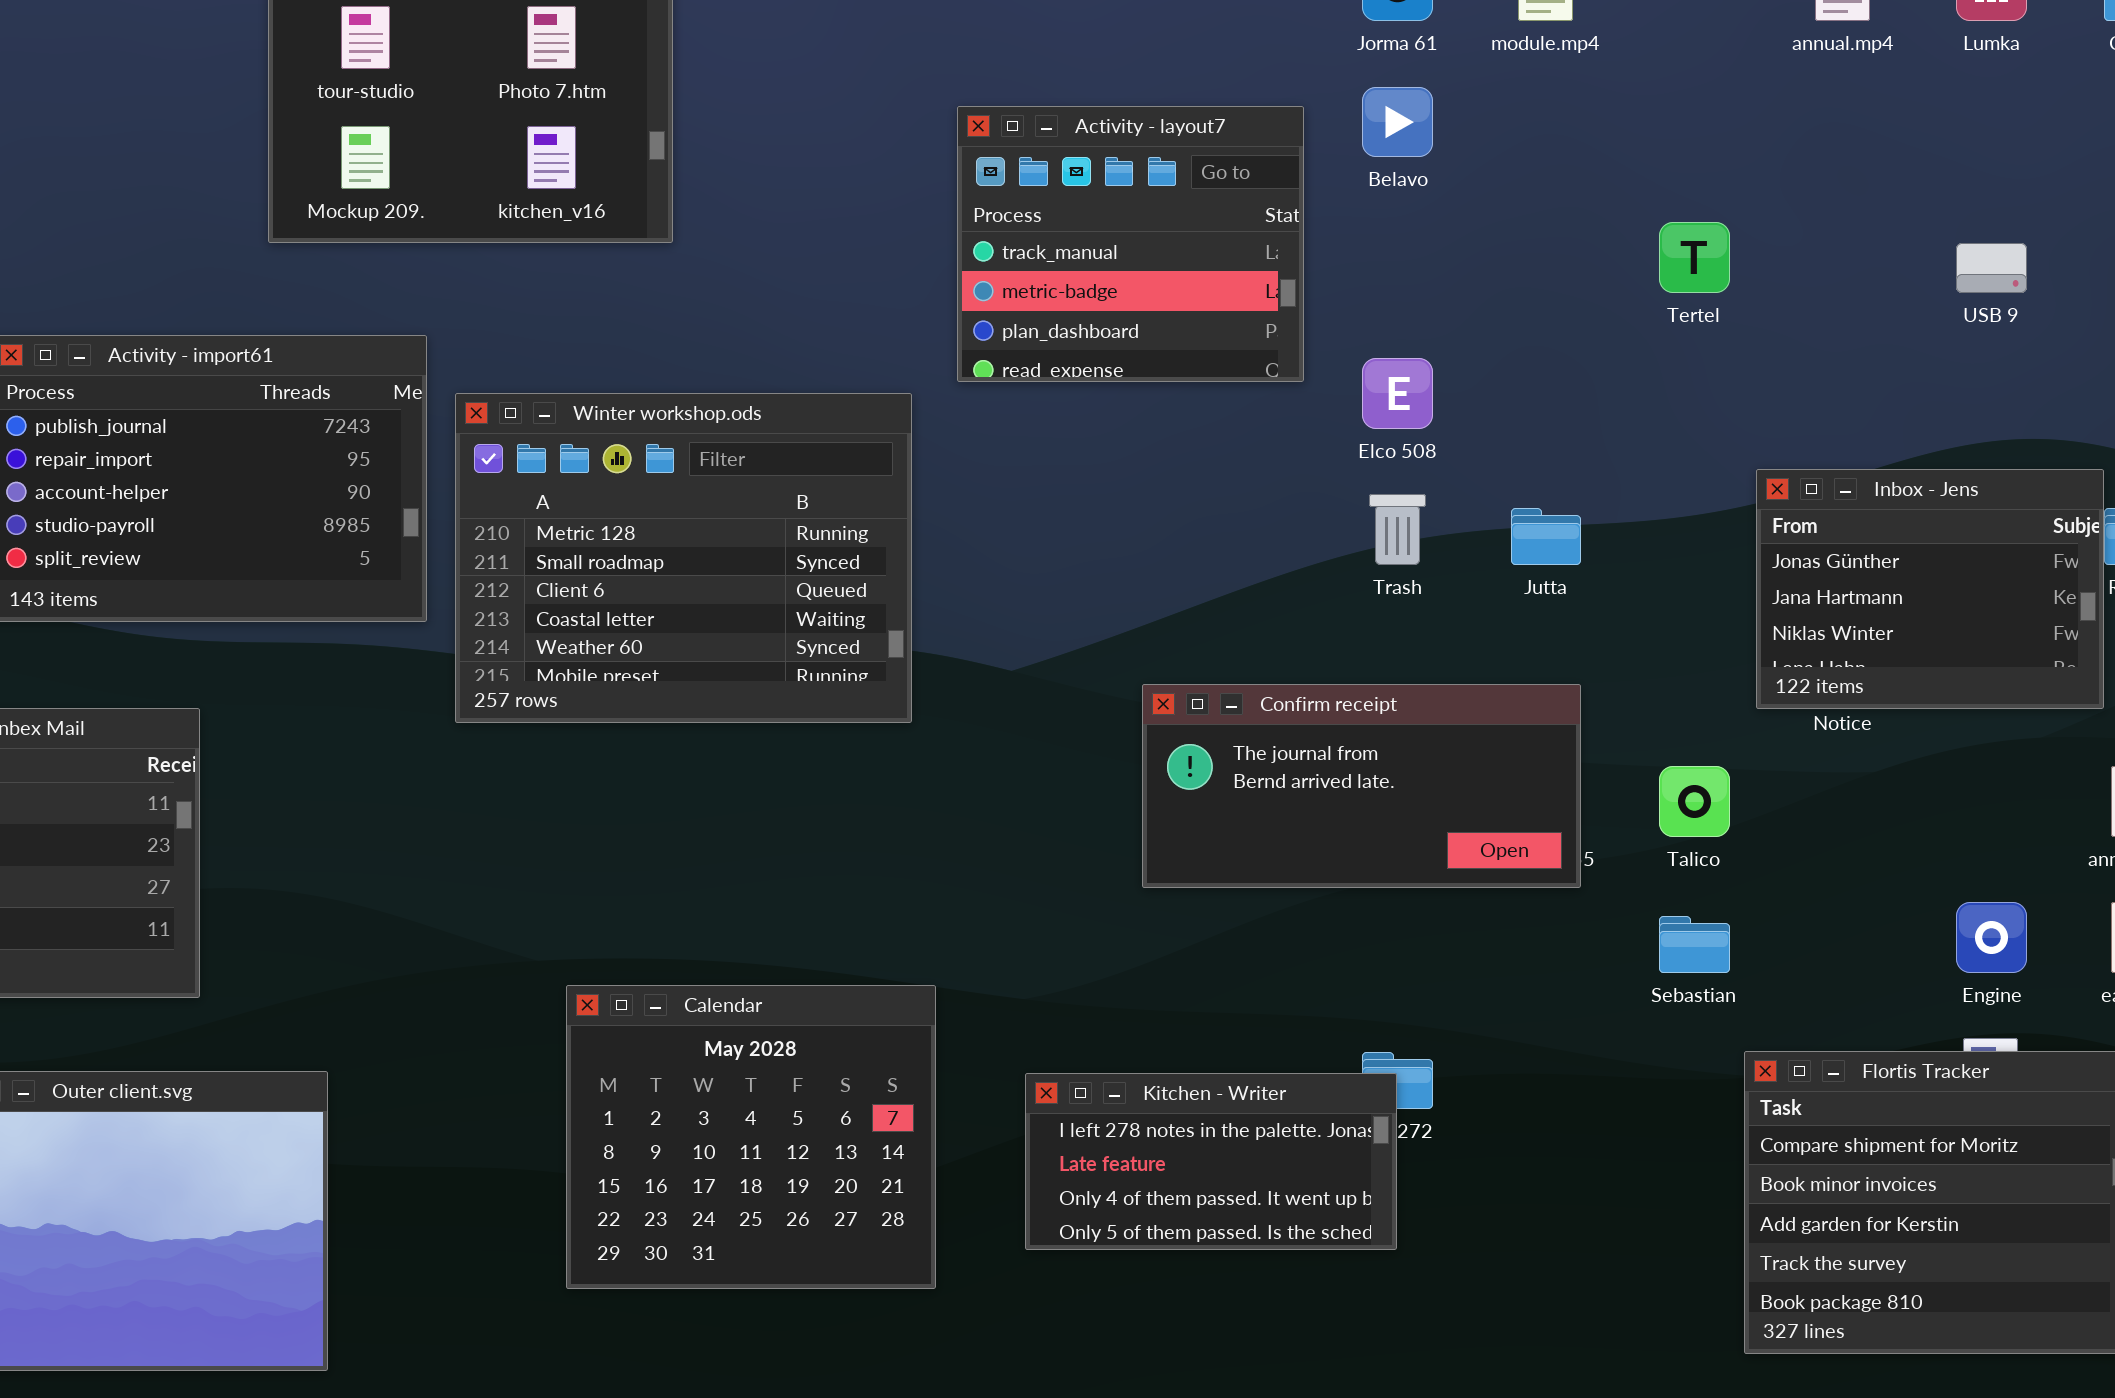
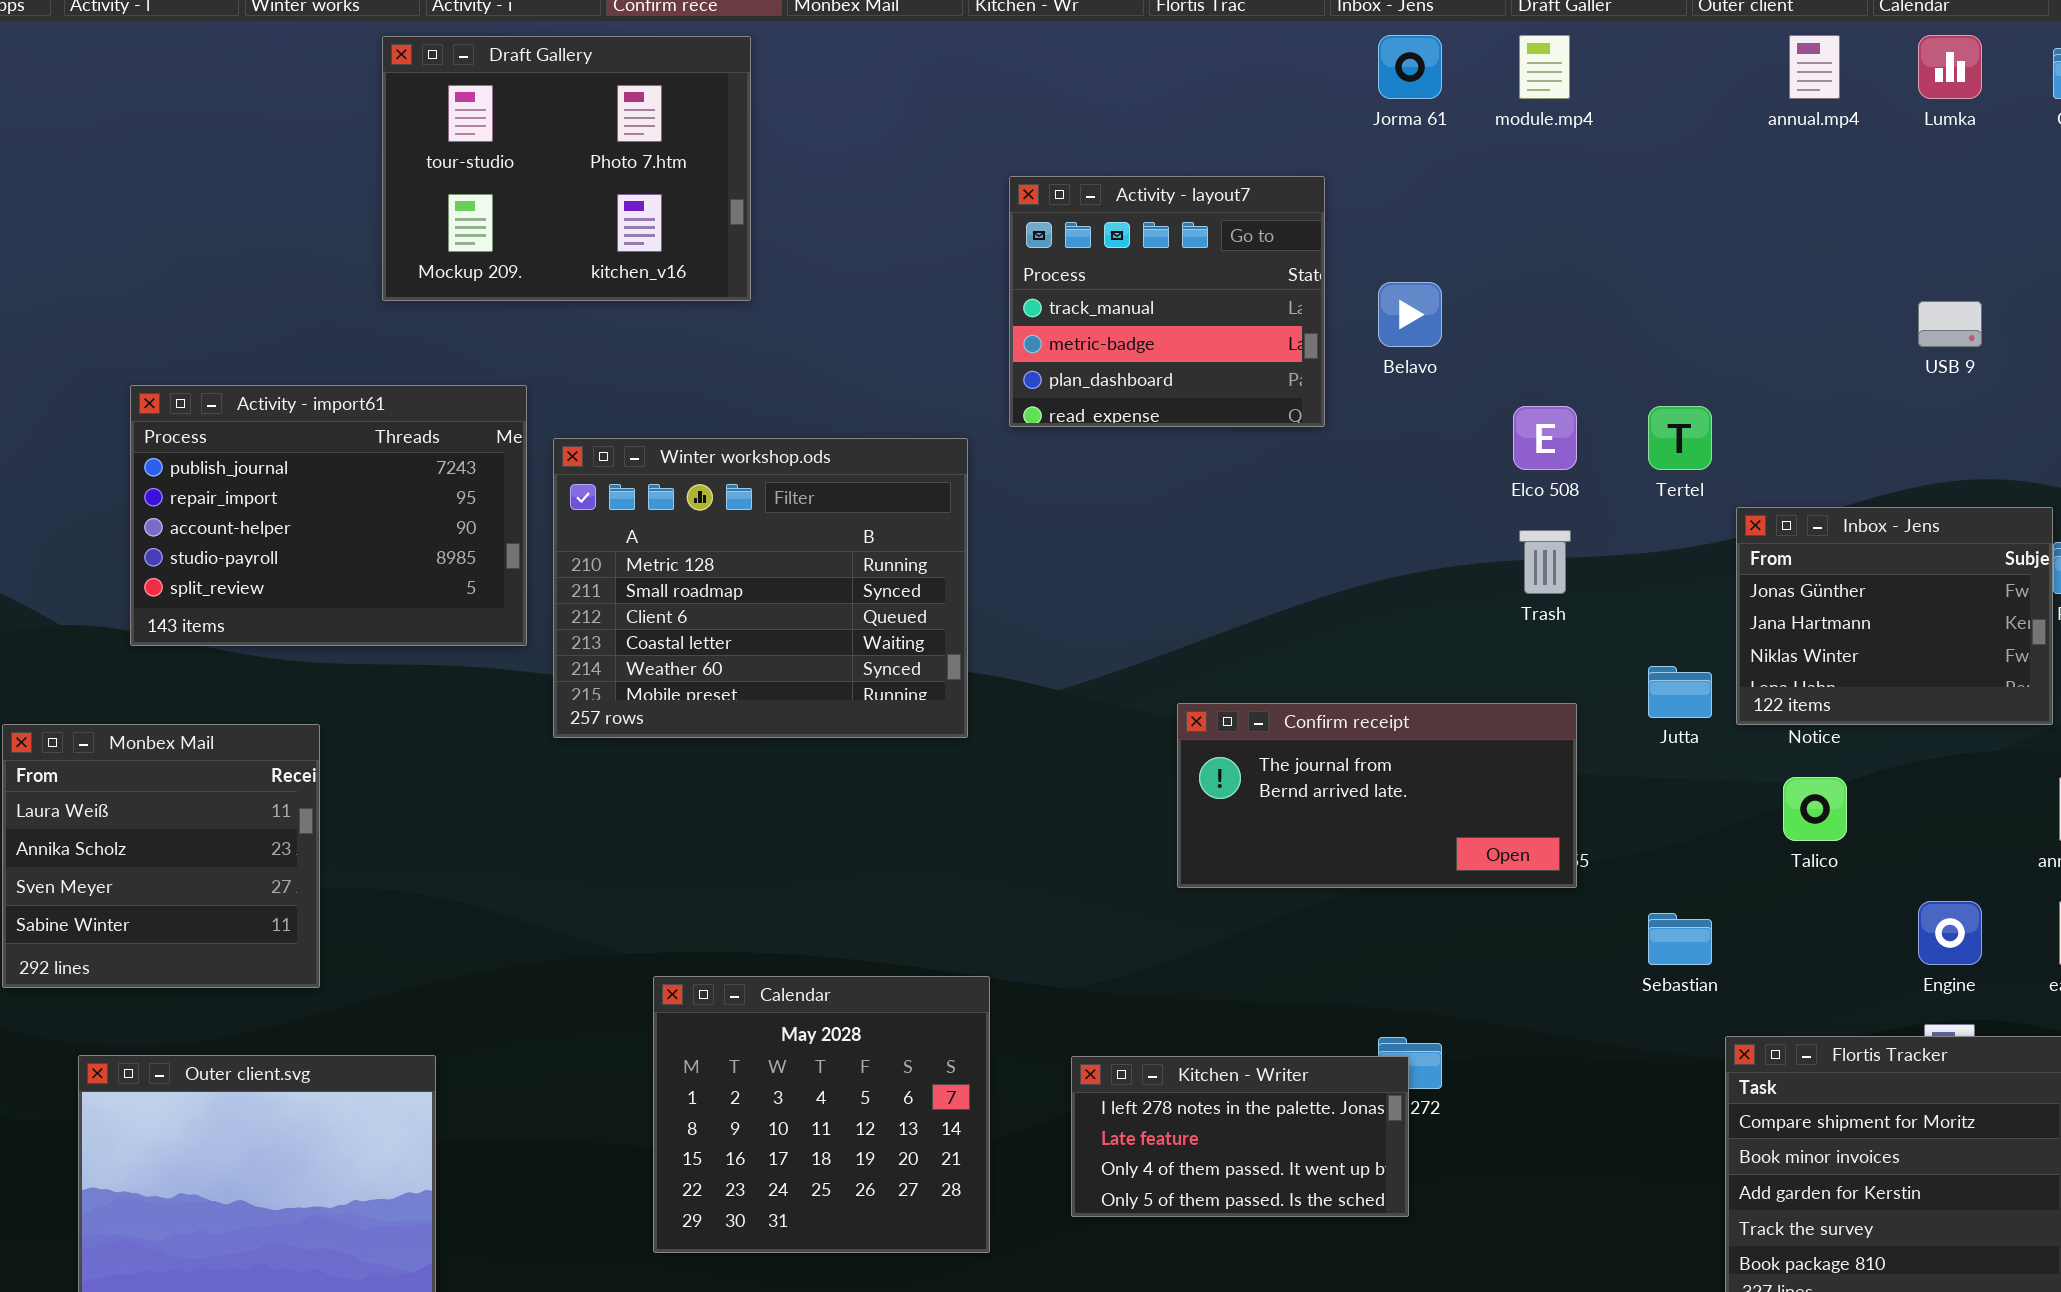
Belavo: [1362,87,1433,157] -> [1378,282,1442,347], moved
Tertel: [1659,222,1730,293] -> [1648,406,1712,470], moved
Elco 508: [1362,358,1433,429] -> [1513,406,1577,470], moved
Trash: [1369,494,1426,565] -> [1519,530,1571,594], moved
Jutta: [1511,508,1581,565] -> [1648,666,1712,718], moved
Talico: [1659,766,1730,837] -> [1783,777,1847,841], moved

